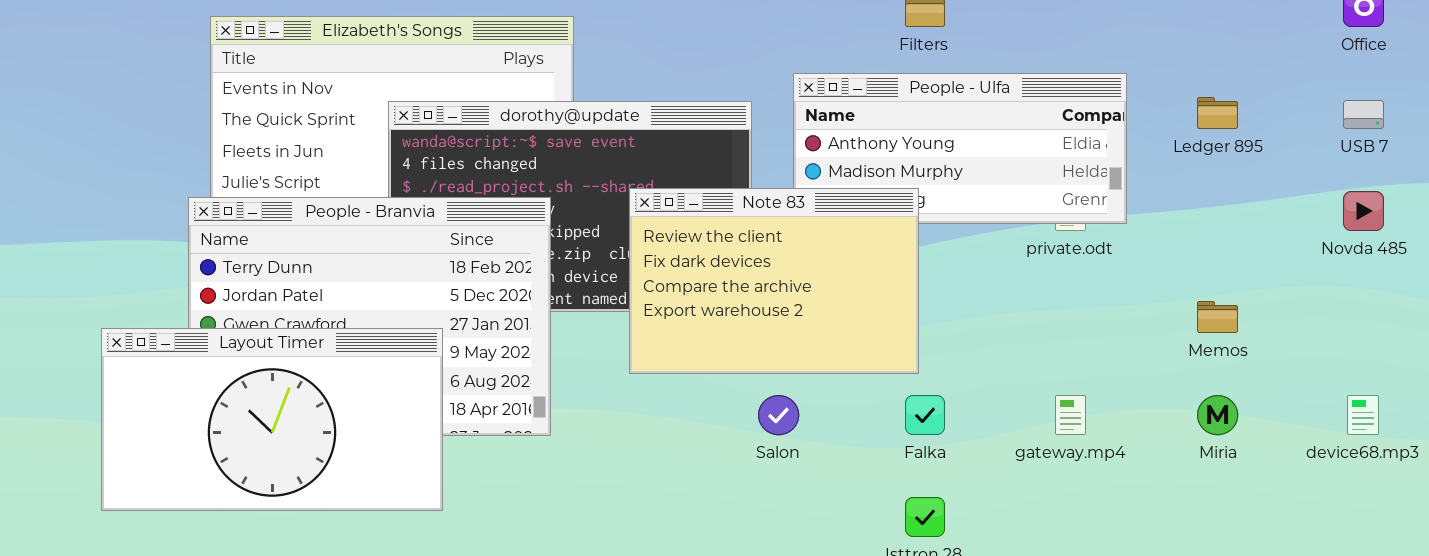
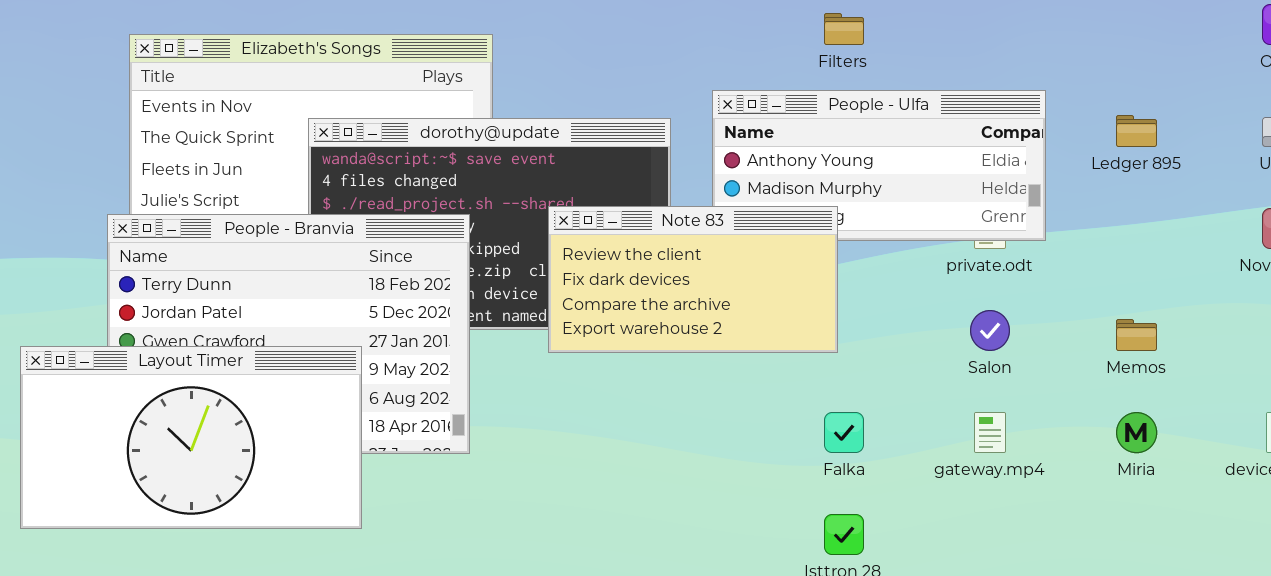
Note 83: [629,188,919,374] -> [548,206,838,353], resized
Salon: [758,395,799,435] -> [970,310,1010,351], moved

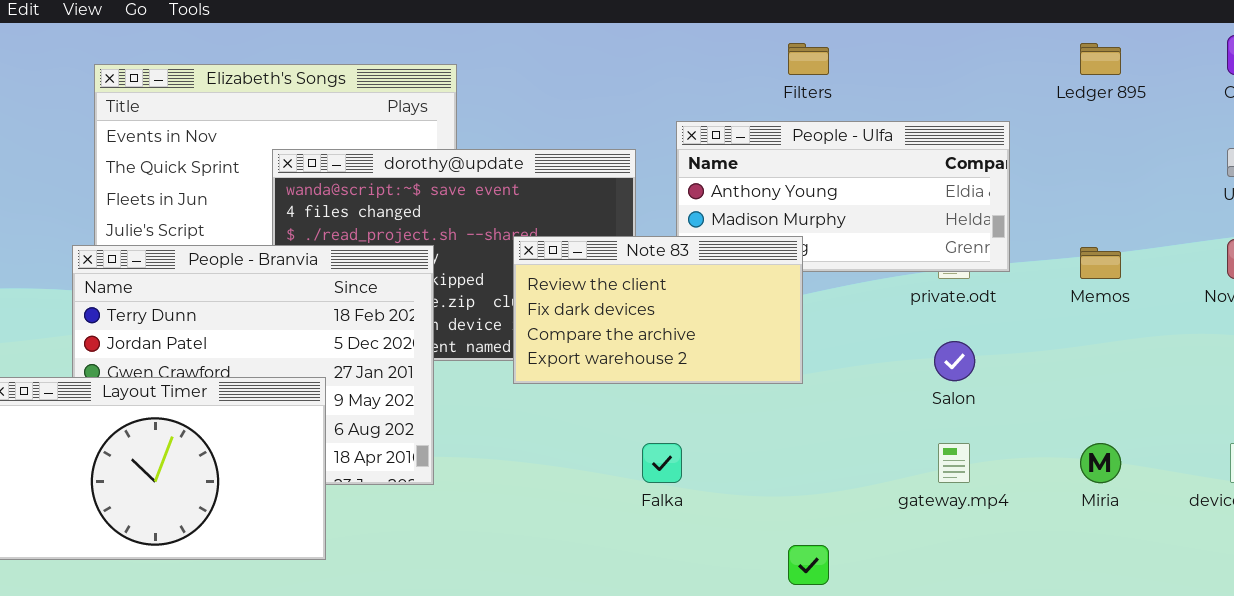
Ledger 895: [1116,115,1157,147] -> [1080,43,1121,75], moved
Memos: [1116,319,1157,351] -> [1080,247,1121,279], moved
Falka: [824,412,864,453] -> [642,443,682,483], moved

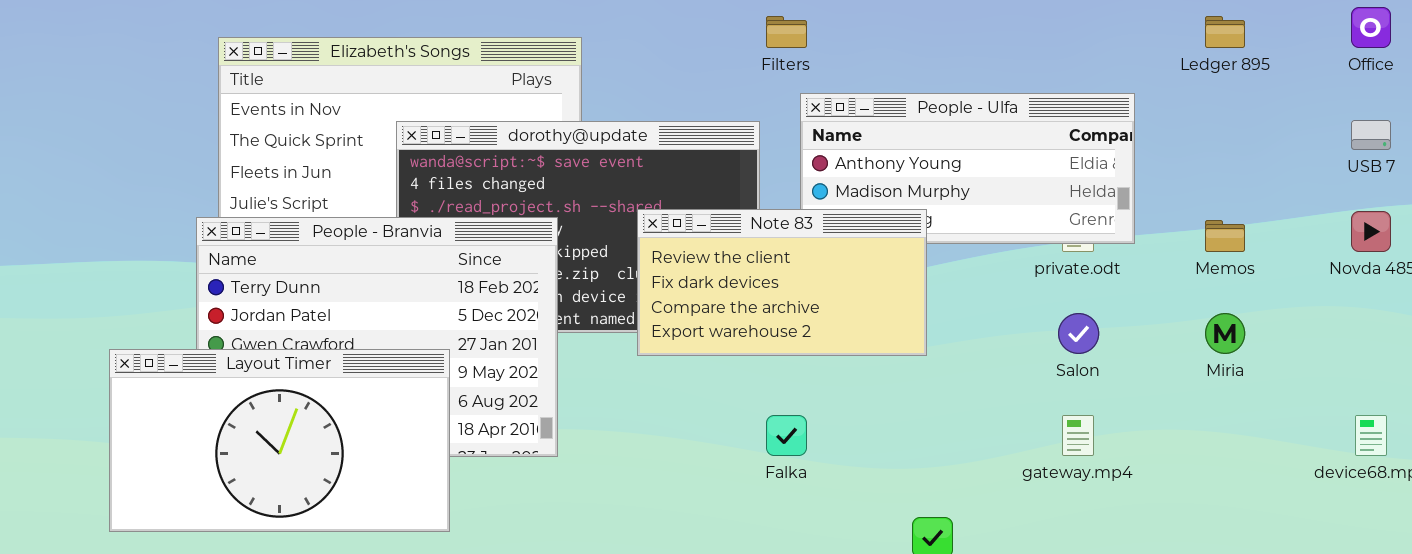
Filters: [788,43,829,75] -> [766,16,807,48], moved
Miria: [1080,443,1121,483] -> [1205,313,1245,354], moved

